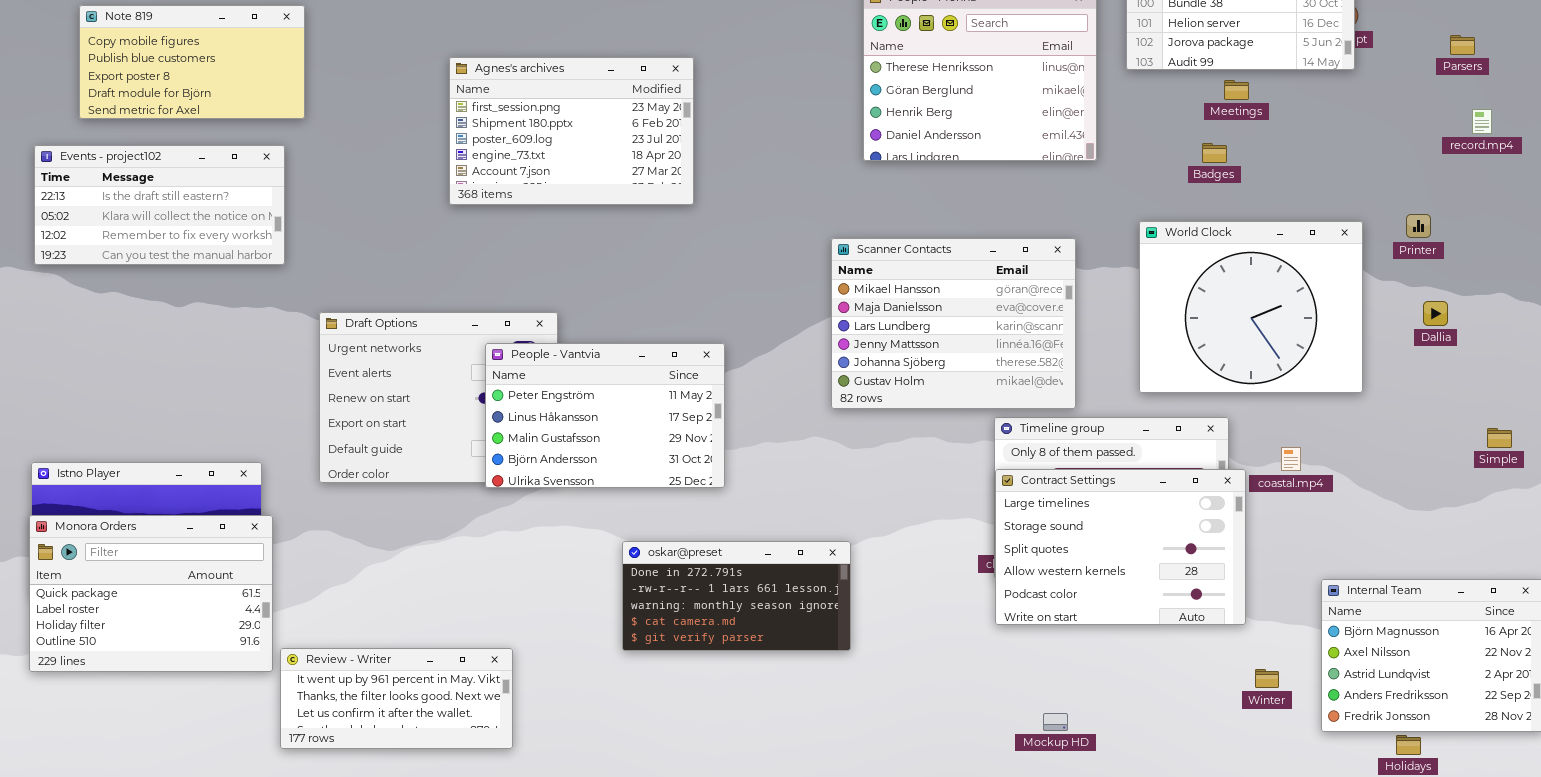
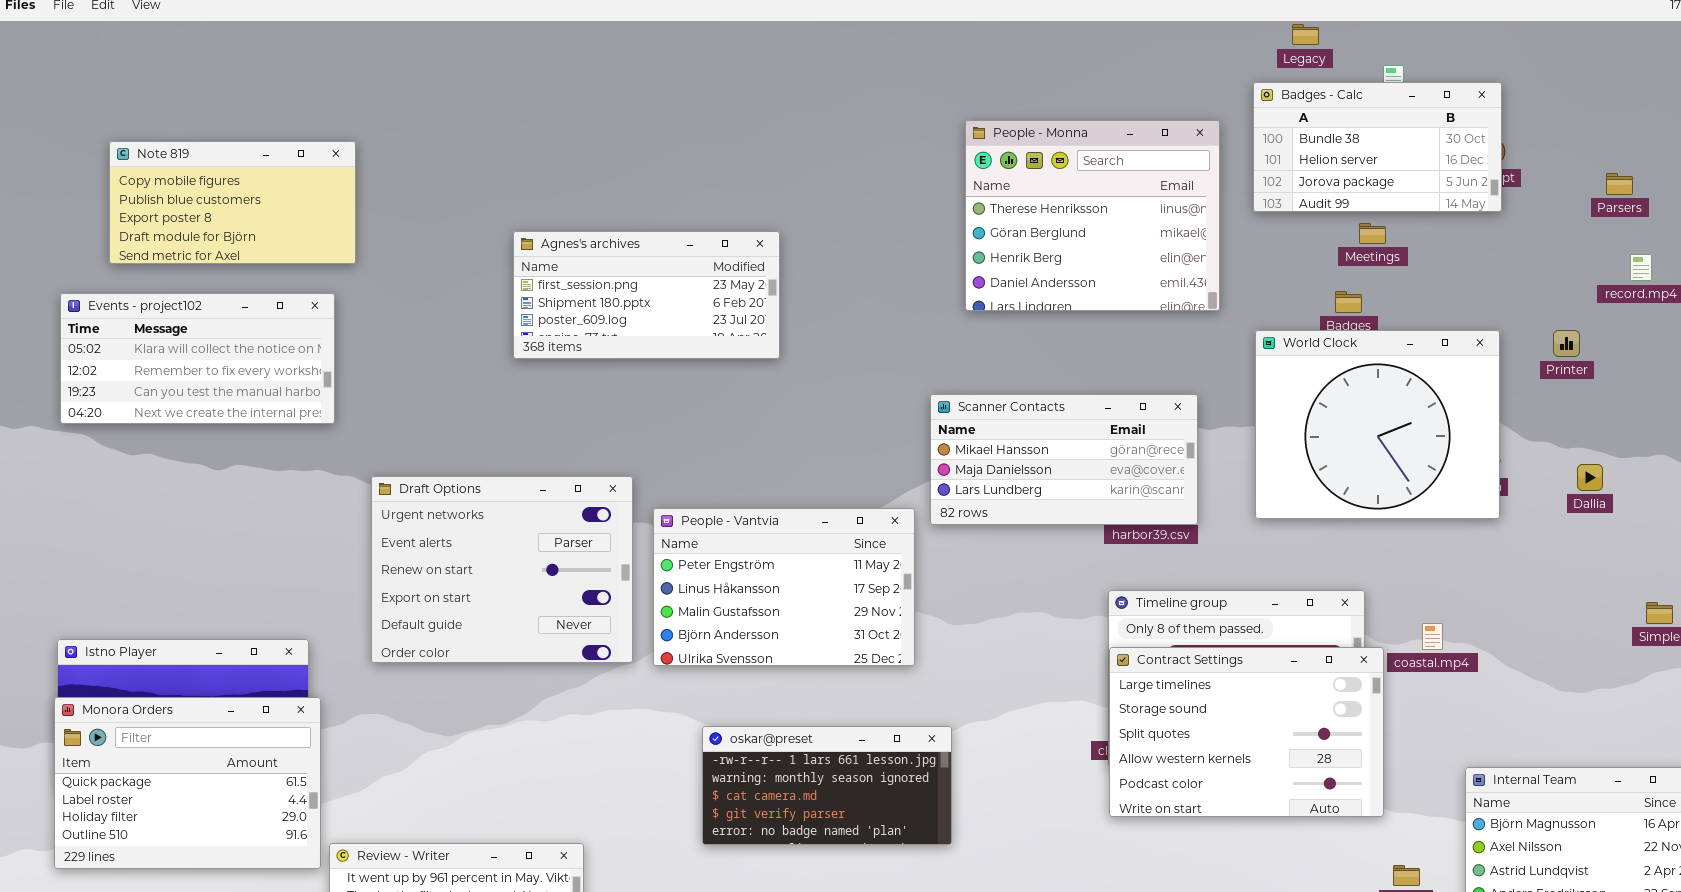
Agnes's archives: [449,57,694,205] -> [513,231,780,359], resized
Events - project102: [34,145,285,265] -> [60,293,335,424], scrolled down 1 row
Printer: [1406,214,1431,238] -> [1553,330,1580,357], moved
World Clock: [1139,221,1363,393] -> [1255,330,1500,519], moved
Scanner Contacts: [831,238,1076,409] -> [930,394,1198,525], resized
People - Vantvia: [485,343,725,488] -> [653,508,915,666], moved
oskar@preset: [622,541,851,651] -> [702,726,952,845], scrolled down 1 row

